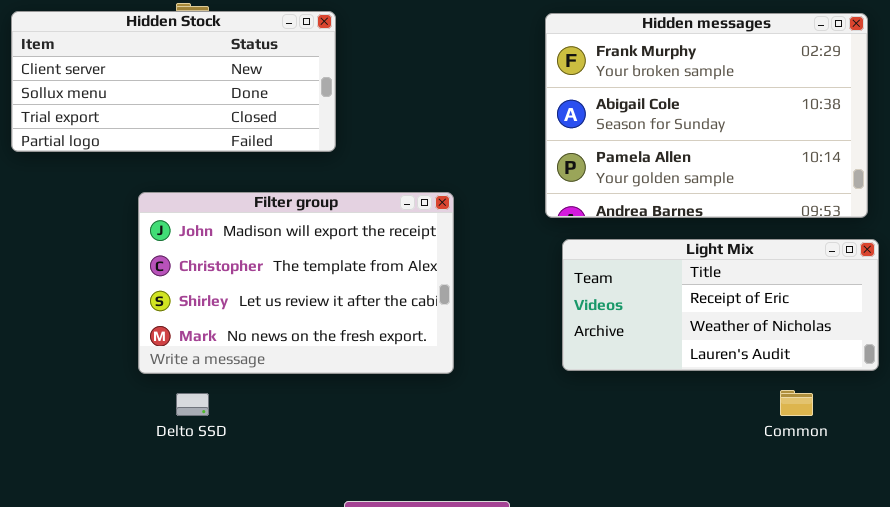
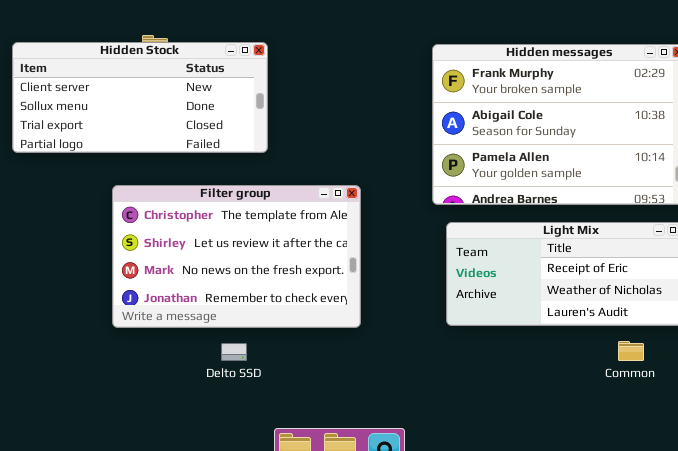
Filter group: [138,192,454,374] -> [112,185,361,328], scrolled down 1 row
Delto SSD: [176,393,209,416] -> [221,343,247,361], moved

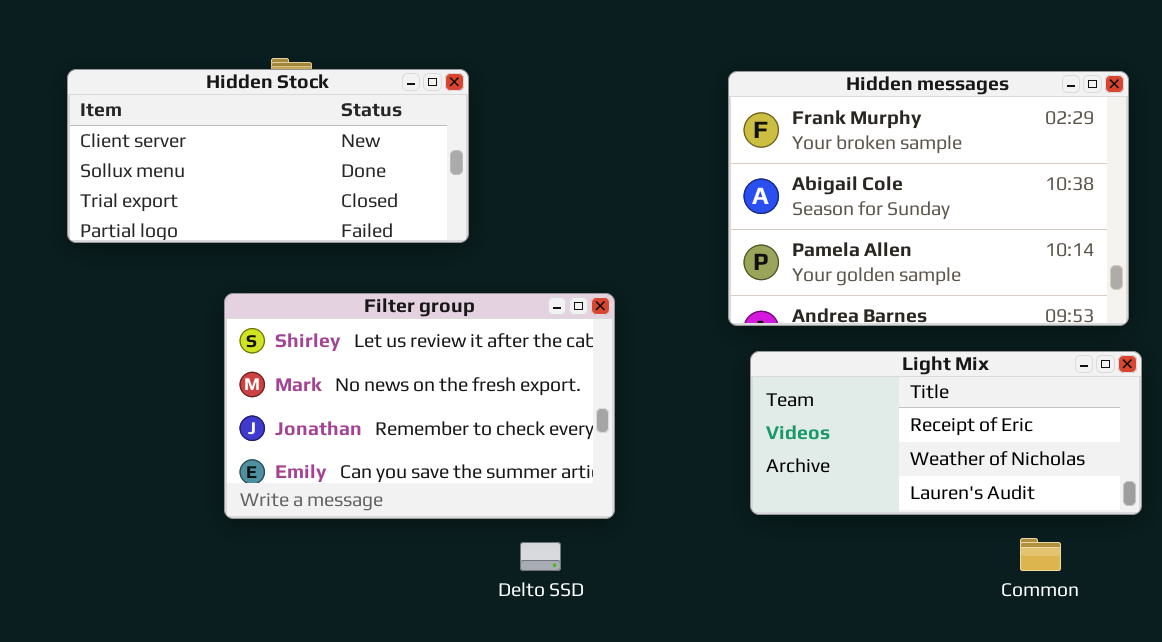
Filter group: [112,185,361,328] -> [224,293,615,519], scrolled down 1 row
Delto SSD: [221,343,247,361] -> [520,542,561,571], moved

